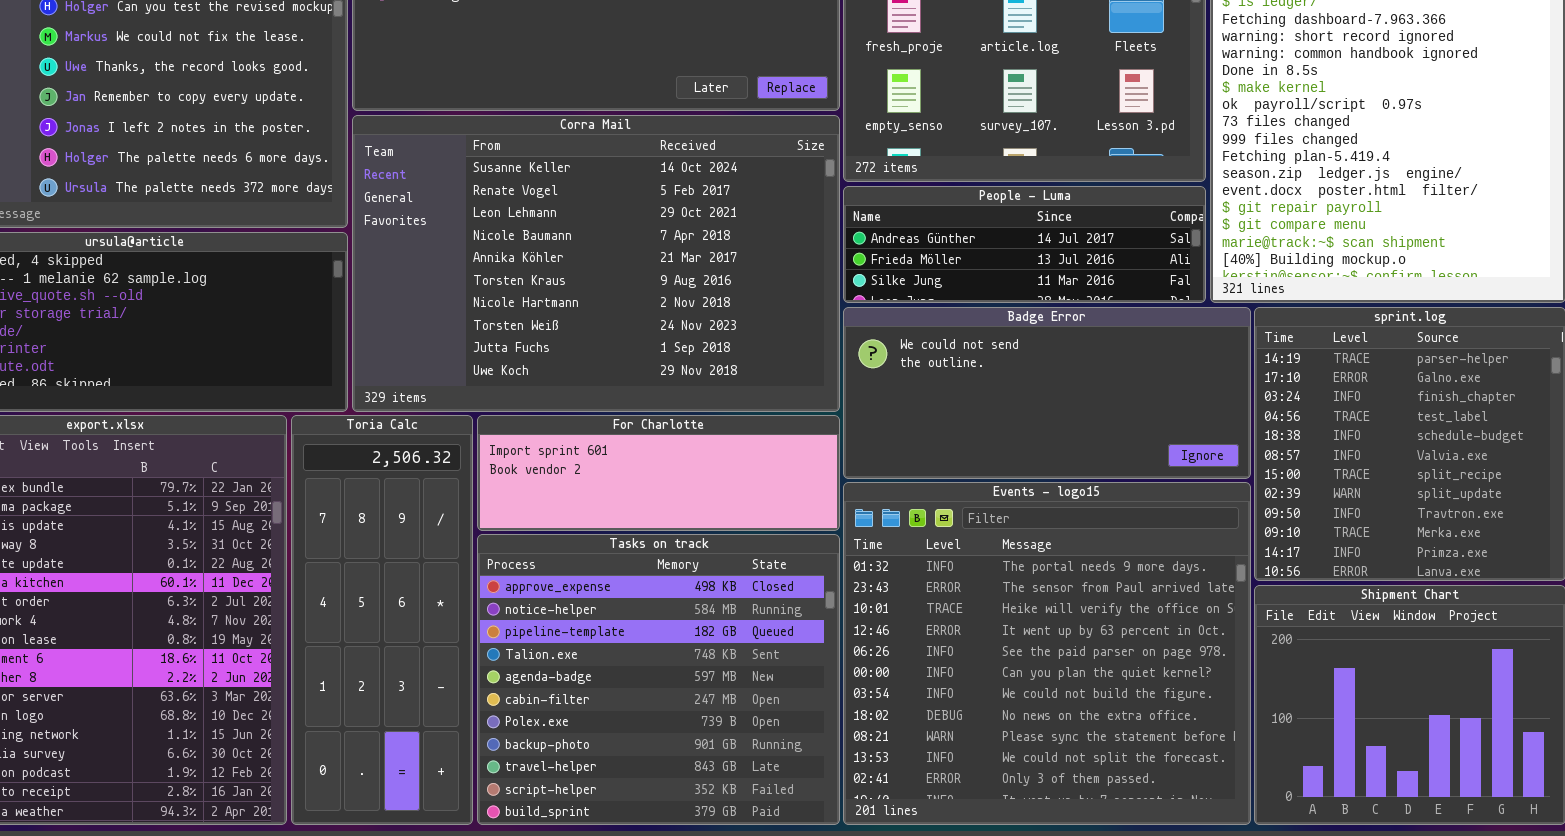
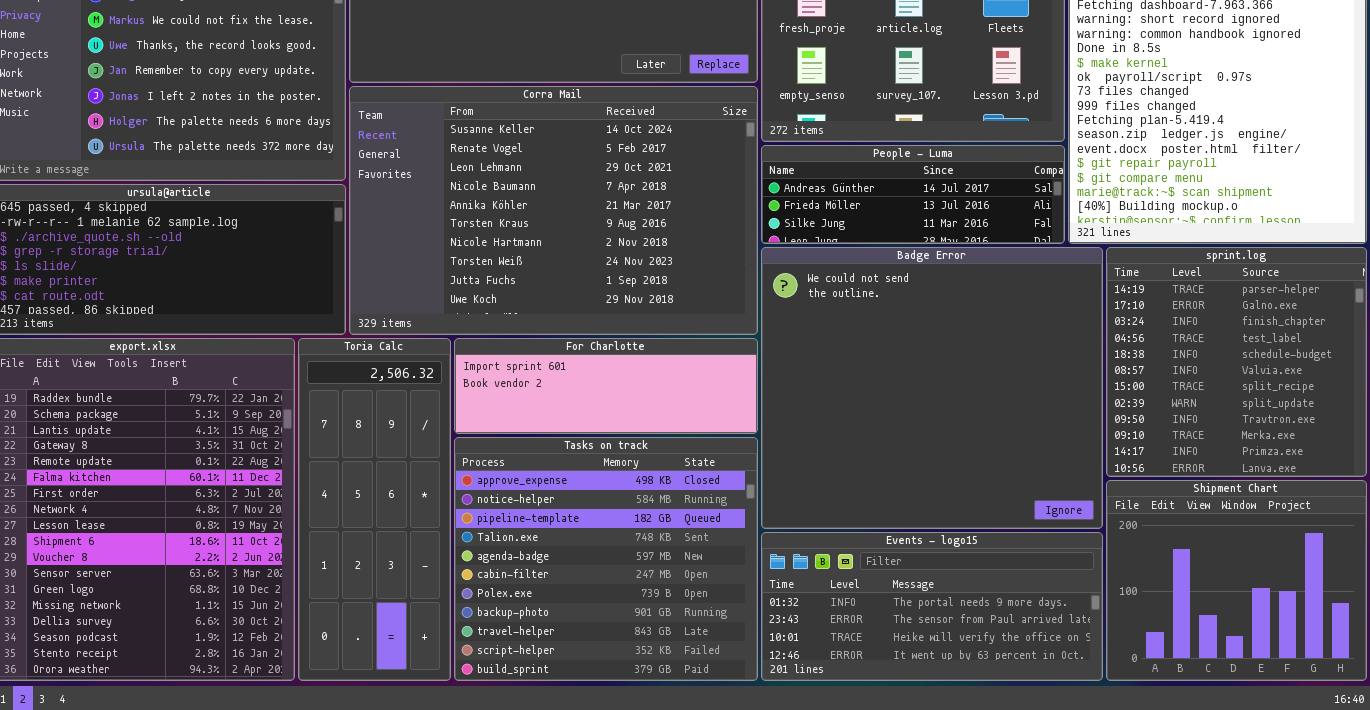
Badge Error: [843,307,1251,479] -> [761,247,1103,529], resized
Events - logo15: [843,482,1251,825] -> [761,532,1103,681], resized

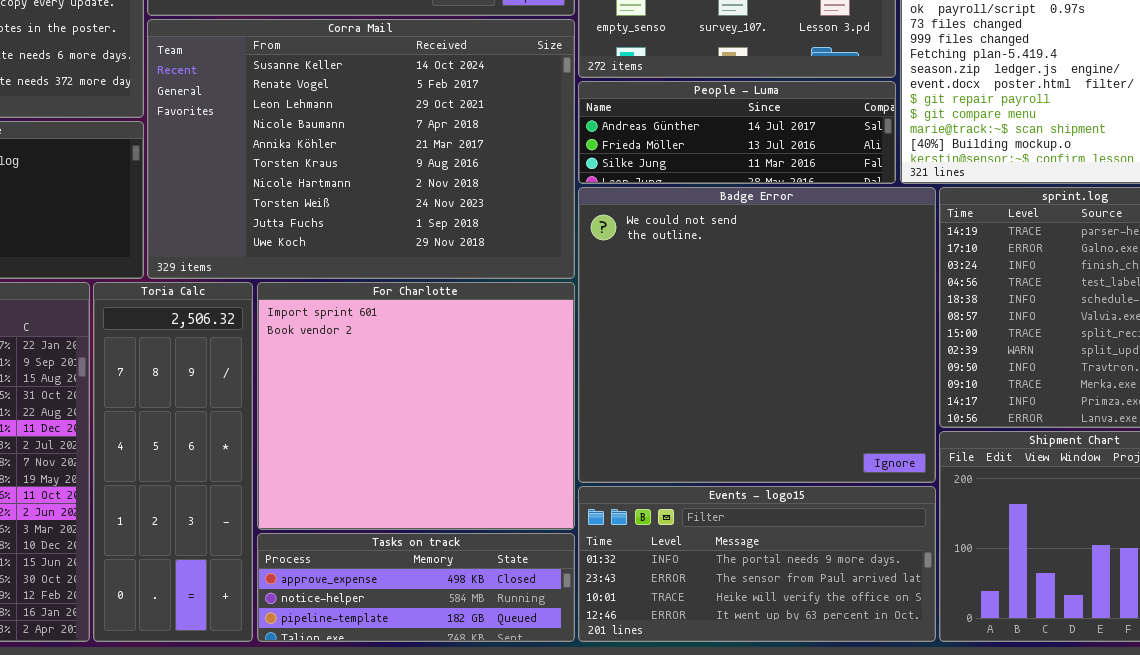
For Charlotte: [454,338,758,434] -> [257,282,575,530], resized
Tasks on track: [454,437,758,681] -> [257,533,575,642], resized

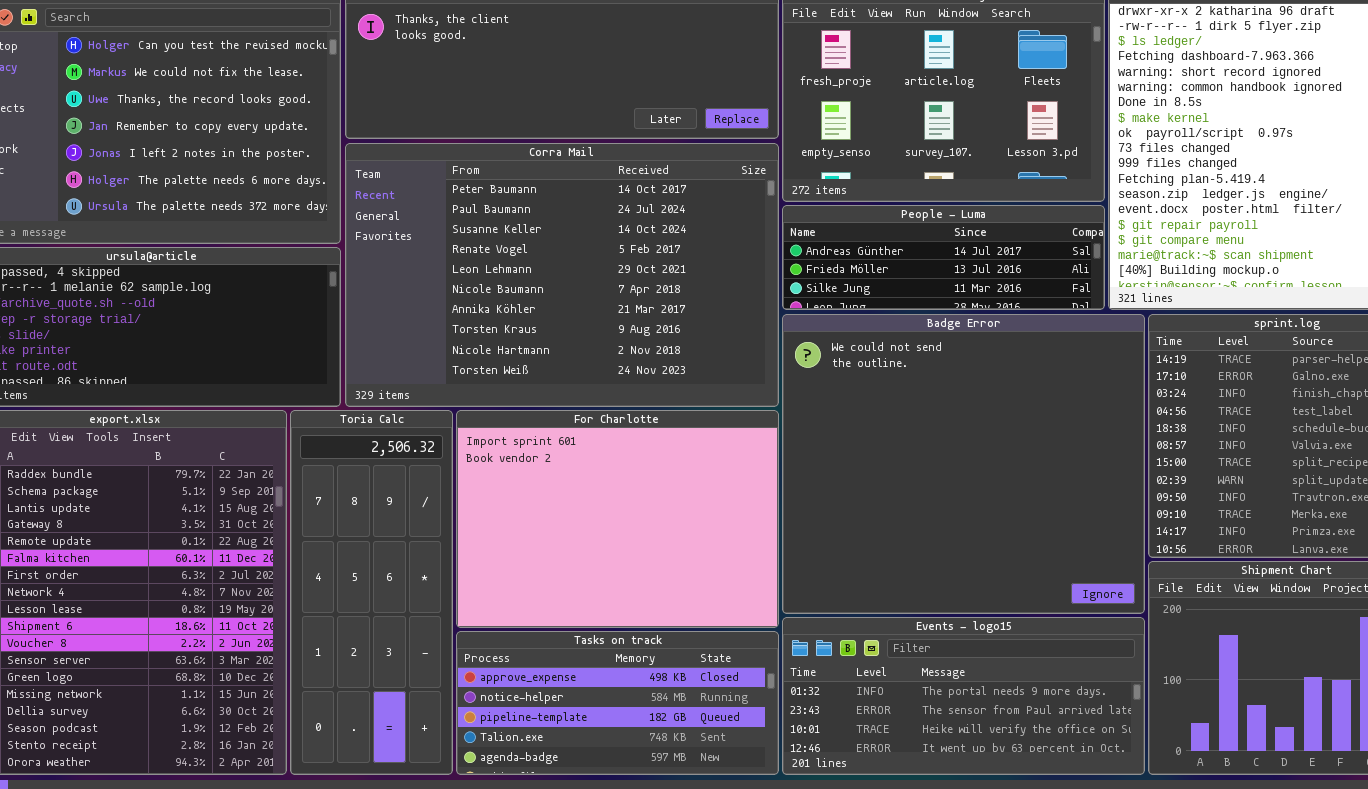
Corra Mail: [147,19,575,279] -> [345,143,779,407], scrolled up 2 rows
For Charlotte: [257,282,575,530] -> [456,410,779,628], resized
Tasks on track: [257,533,575,642] -> [456,631,779,775], resized

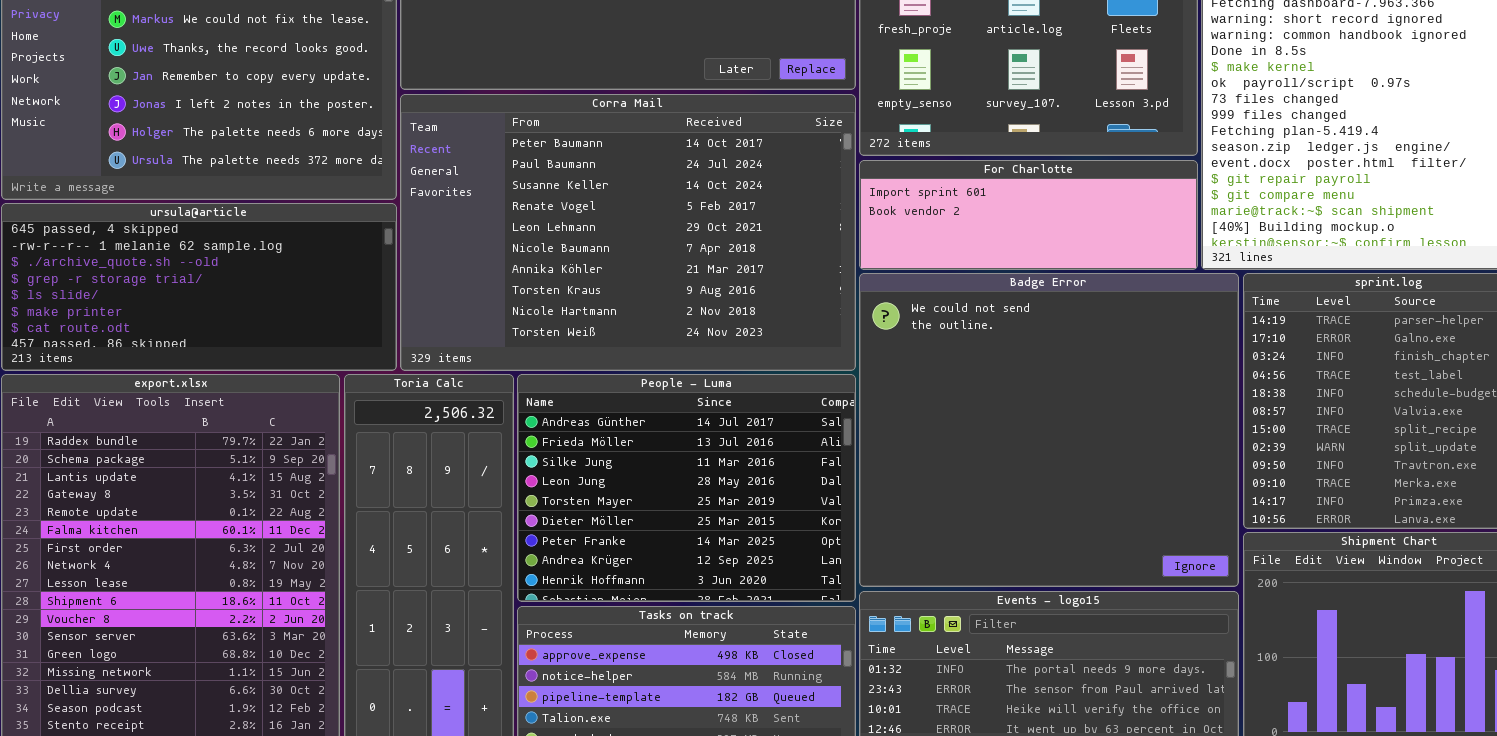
People - Luma: [782,205,1105,310] -> [517,374,856,602], moved, resized
For Charlotte: [456,410,779,628] -> [859,160,1198,270], moved, resized

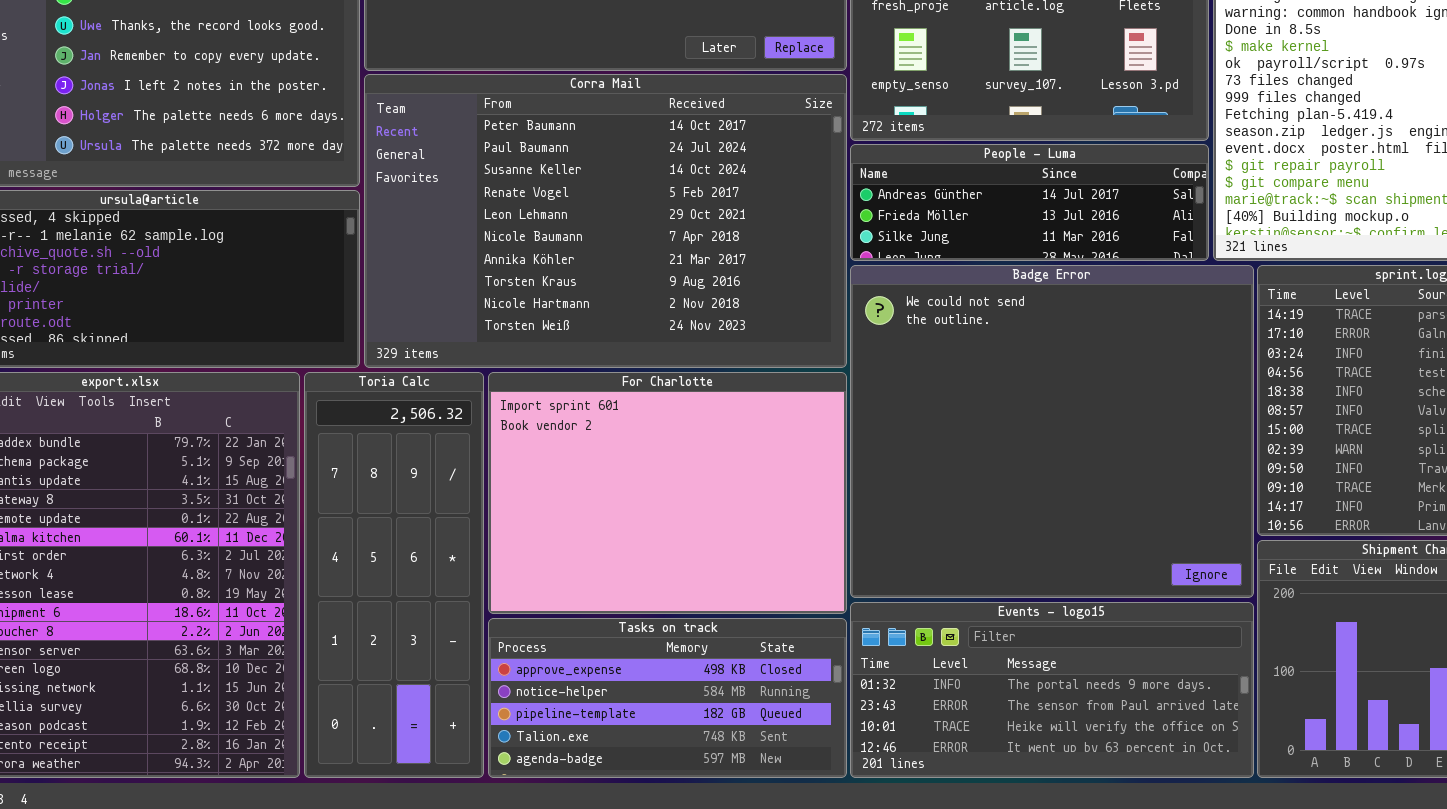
For Charlotte: [859,160,1198,270] -> [488,372,847,614], moved, resized
People - Luma: [517,374,856,602] -> [850,144,1209,261], moved, resized

